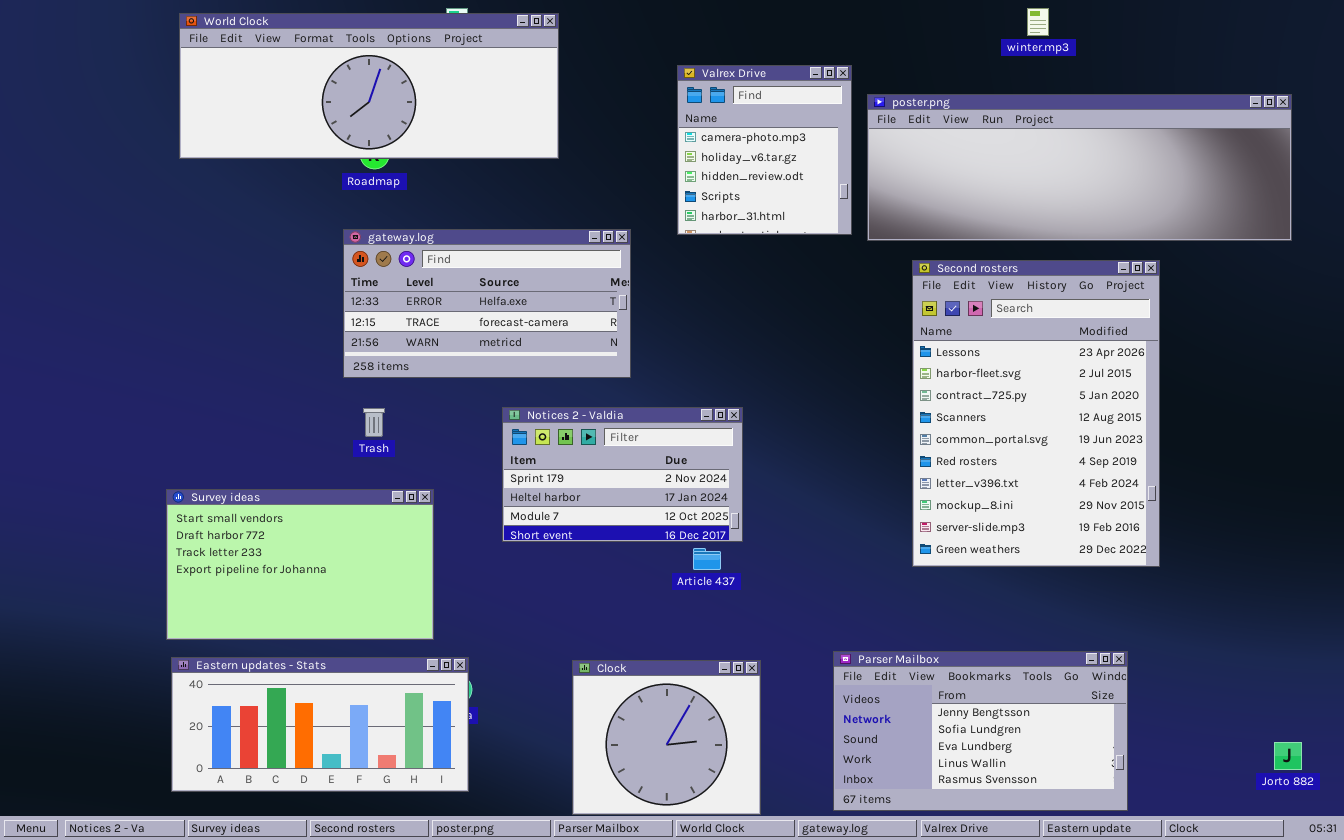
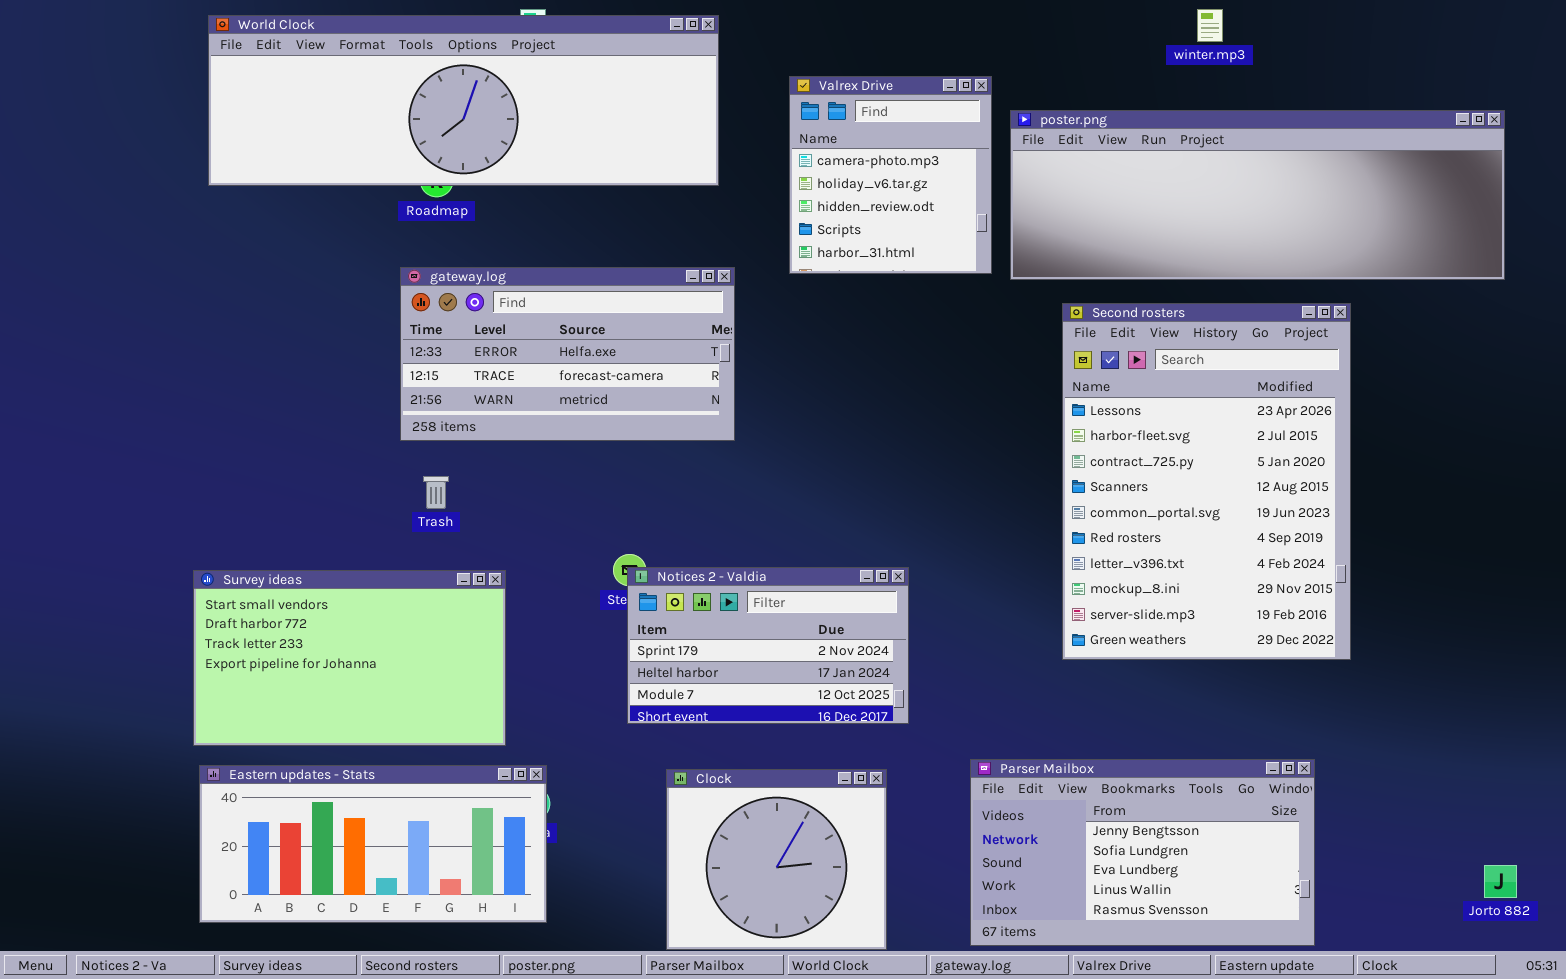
World Clock: [179,13,559,159] -> [208,15,719,186], resized
Notices 2 - Valdia: [502,407,743,542] -> [627,567,909,724], moved

